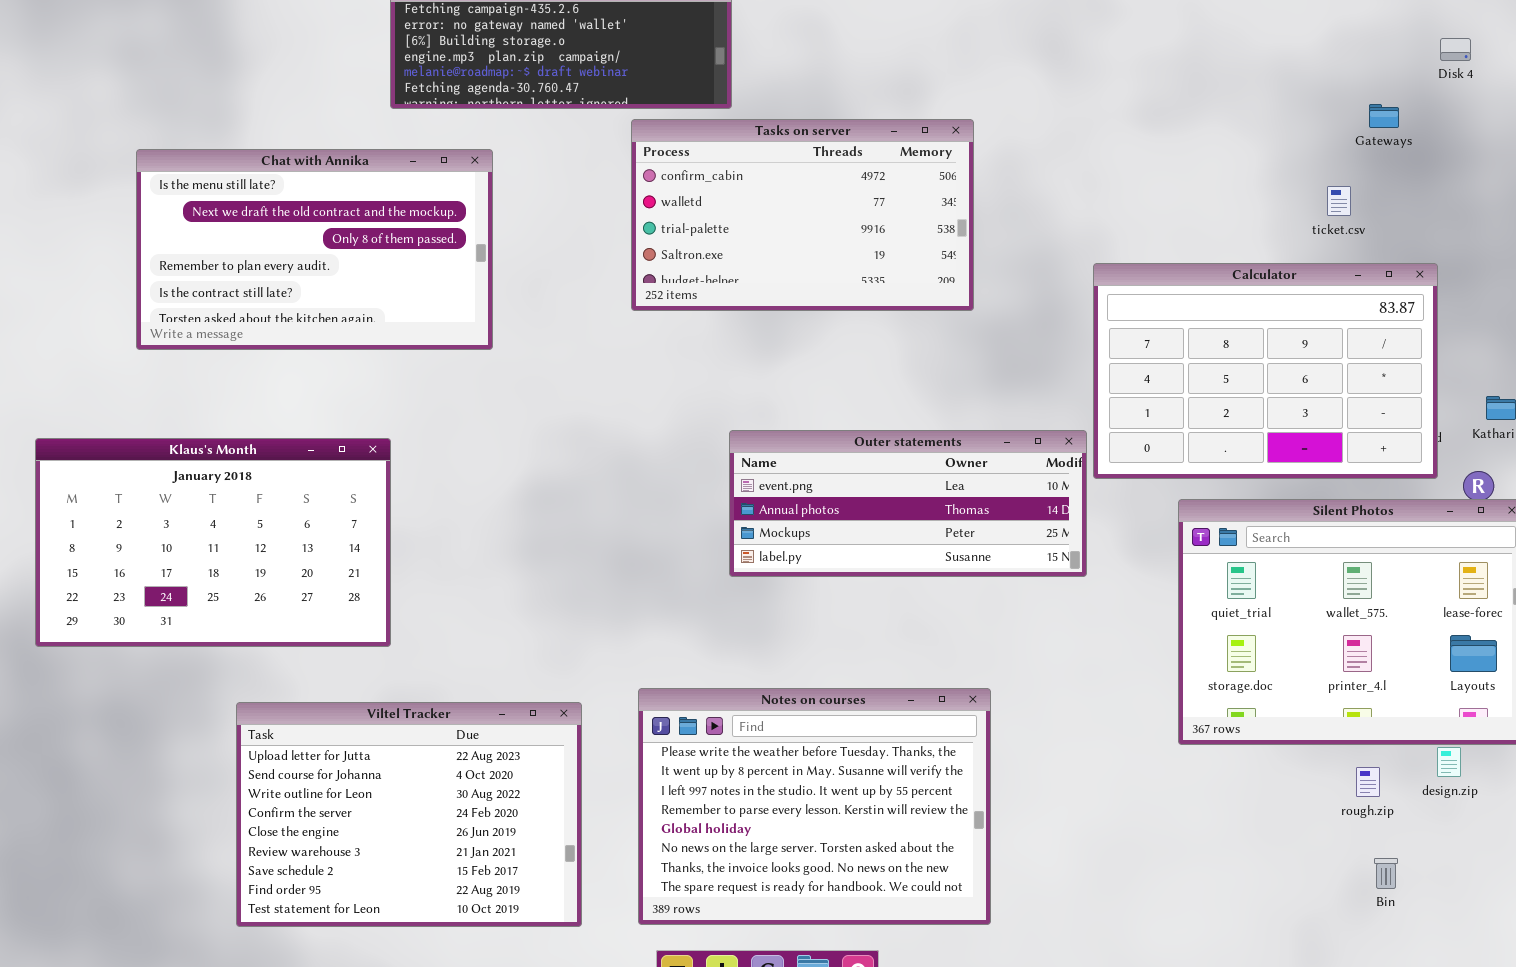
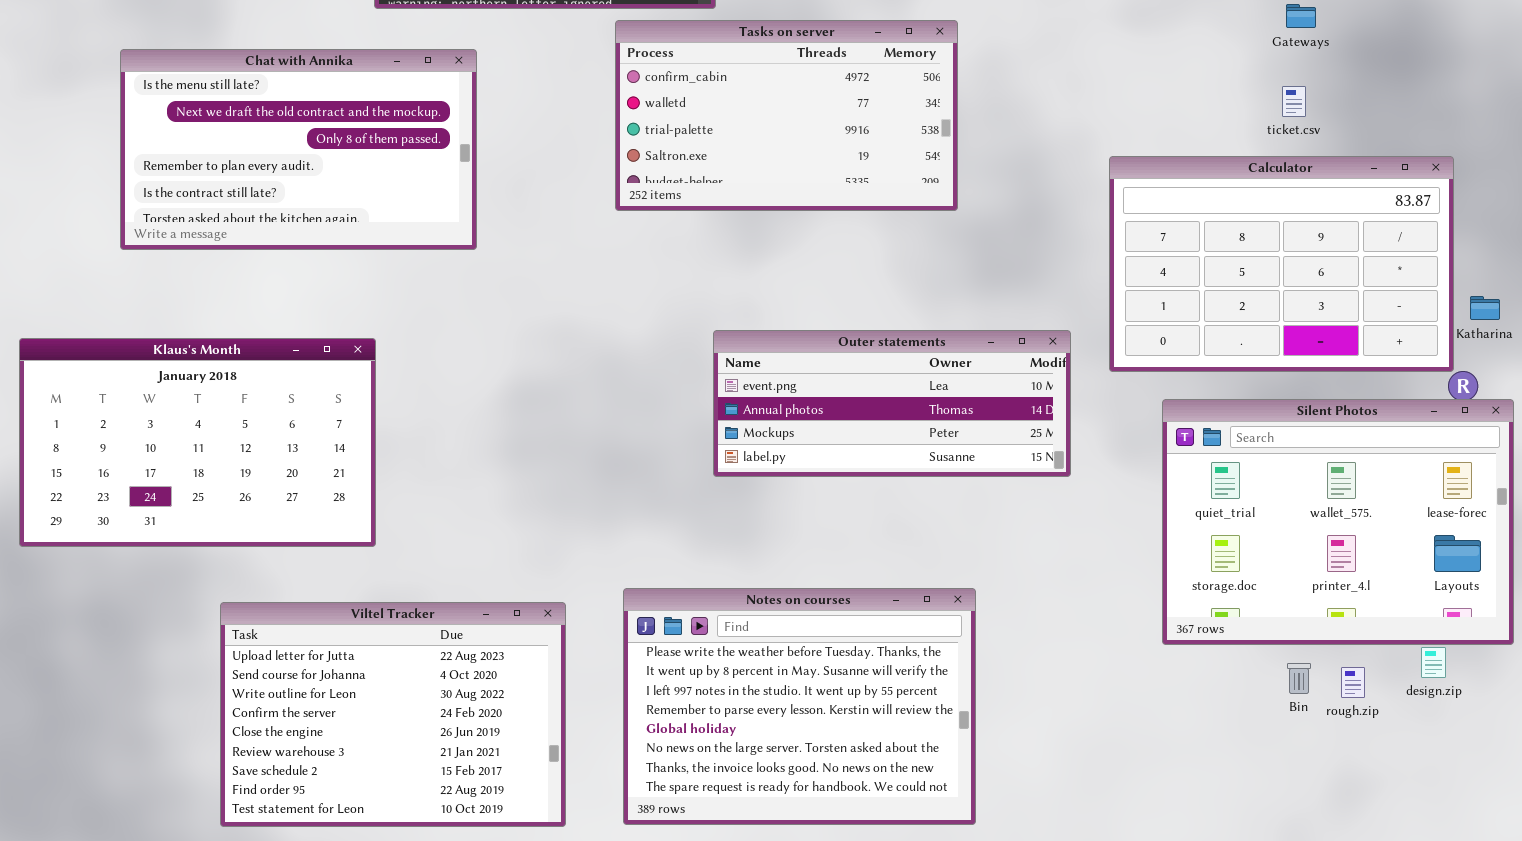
Gateways: [1369,104,1399,128] -> [1286,4,1316,28], moved
ticket.csv: [1327,186,1351,216] -> [1282,86,1306,117], moved
Calculator: [1093,263,1438,479] -> [1109,156,1454,372], moved
Bin: [1374,858,1398,889] -> [1287,663,1311,694], moved

